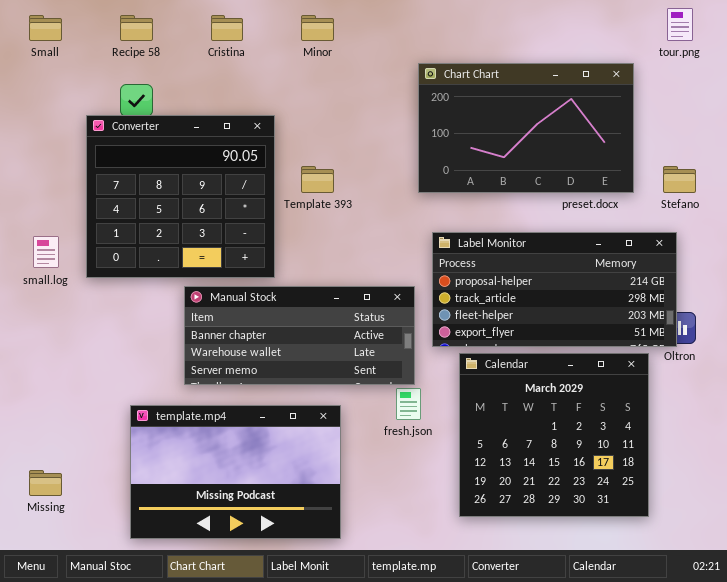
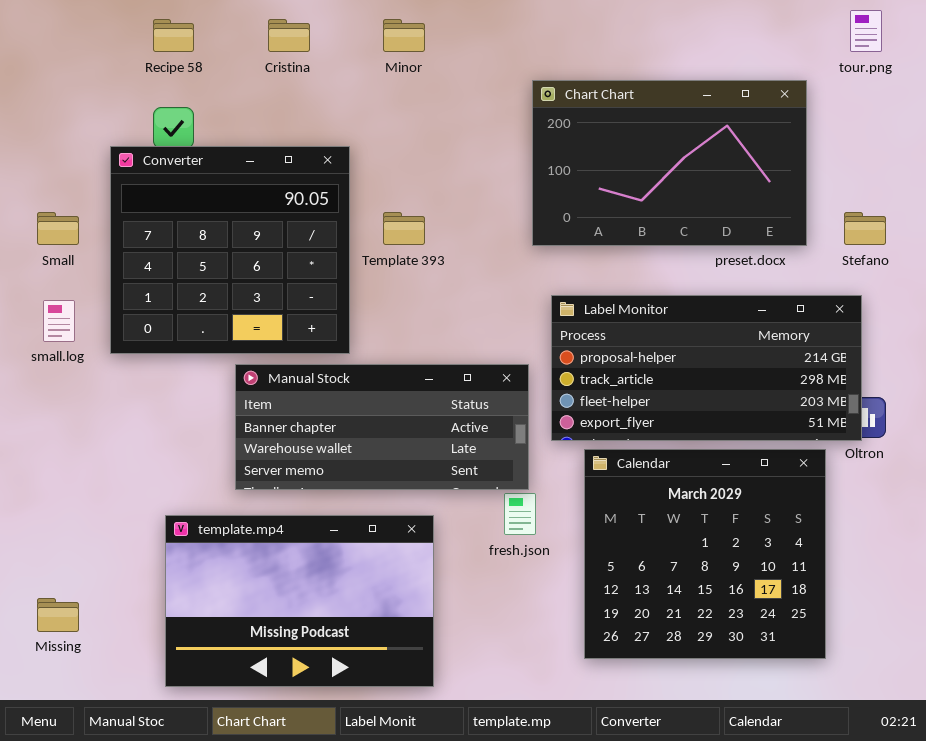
Small: [29,15,62,41] -> [37,212,79,245], moved

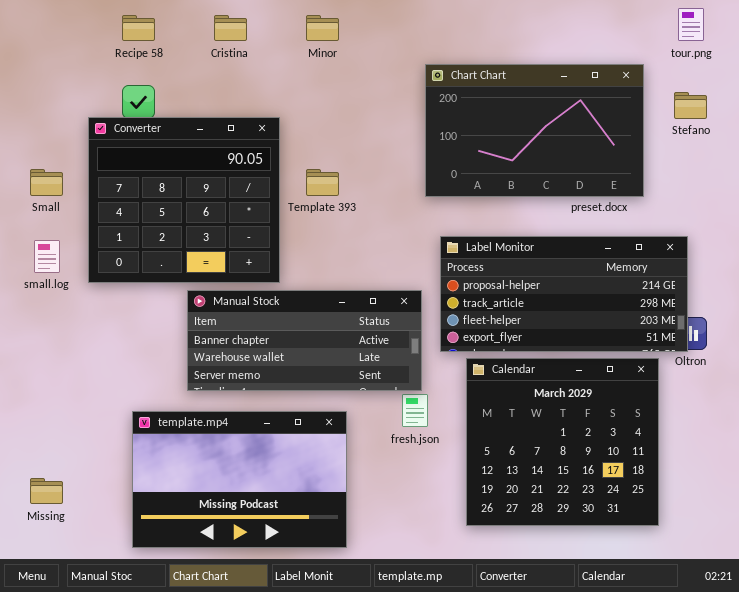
Stefano: [844,212,886,245] -> [674,92,707,119], moved

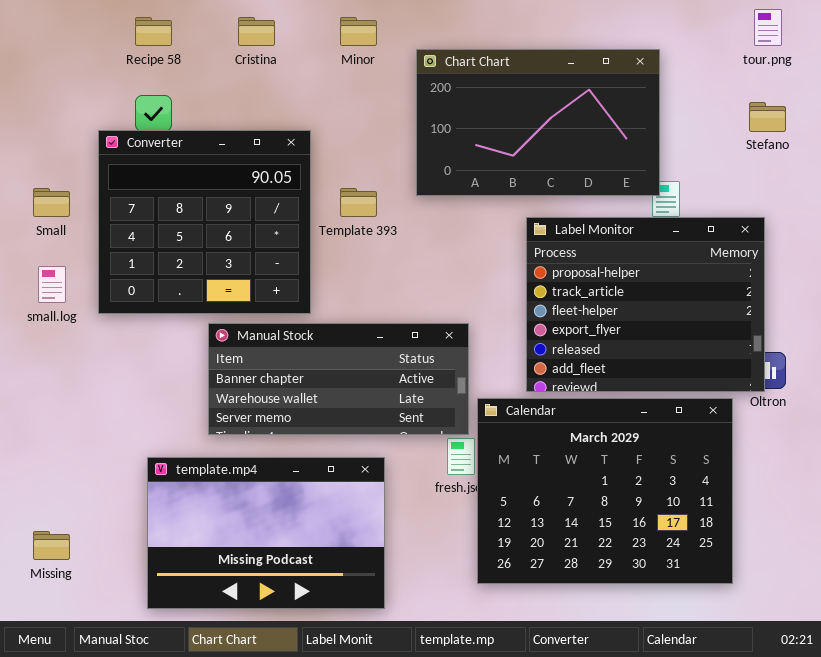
Chart Chart: [425,64,644,197] -> [416,49,660,196], moved
Label Monitor: [440,236,688,352] -> [526,217,765,392], resized
Calendar: [466,358,659,526] -> [477,398,733,584], resized

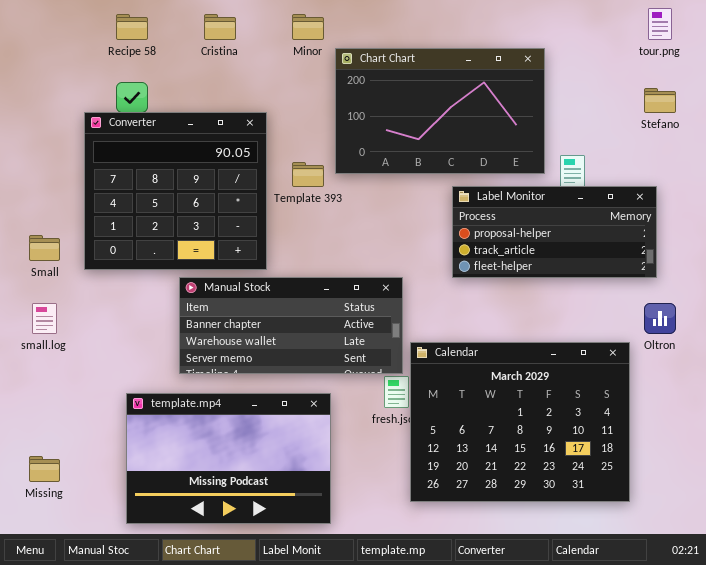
Chart Chart: [416,49,660,196] -> [335,48,545,174], moved
Small: [33,188,70,217] -> [29,235,60,261], moved
Label Monitor: [526,217,765,392] -> [452,186,657,278], resized
small.log: [38,266,66,303] -> [32,303,57,334], moved

